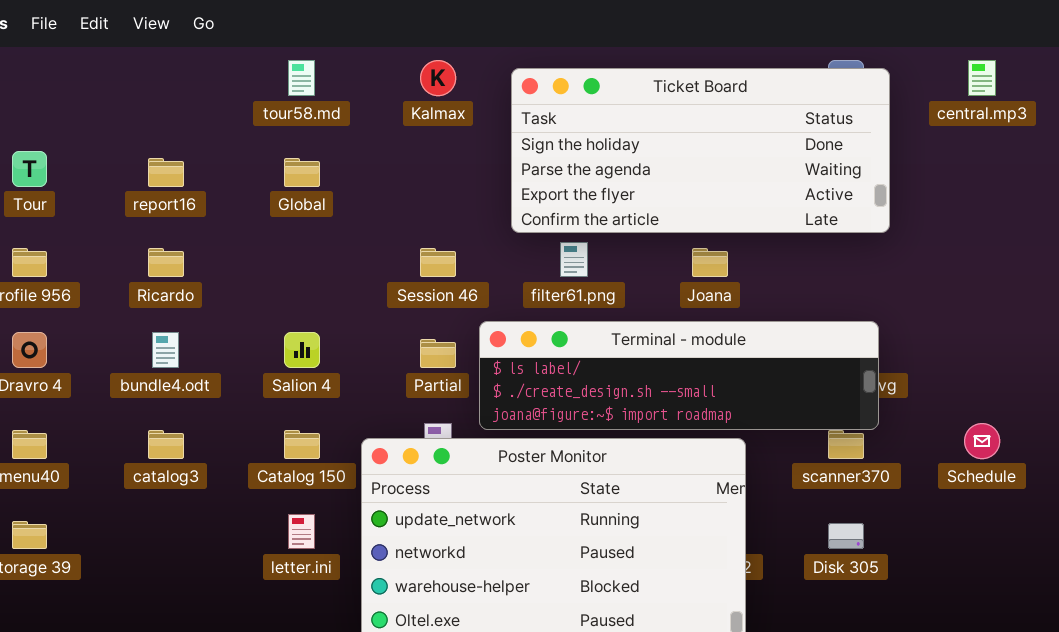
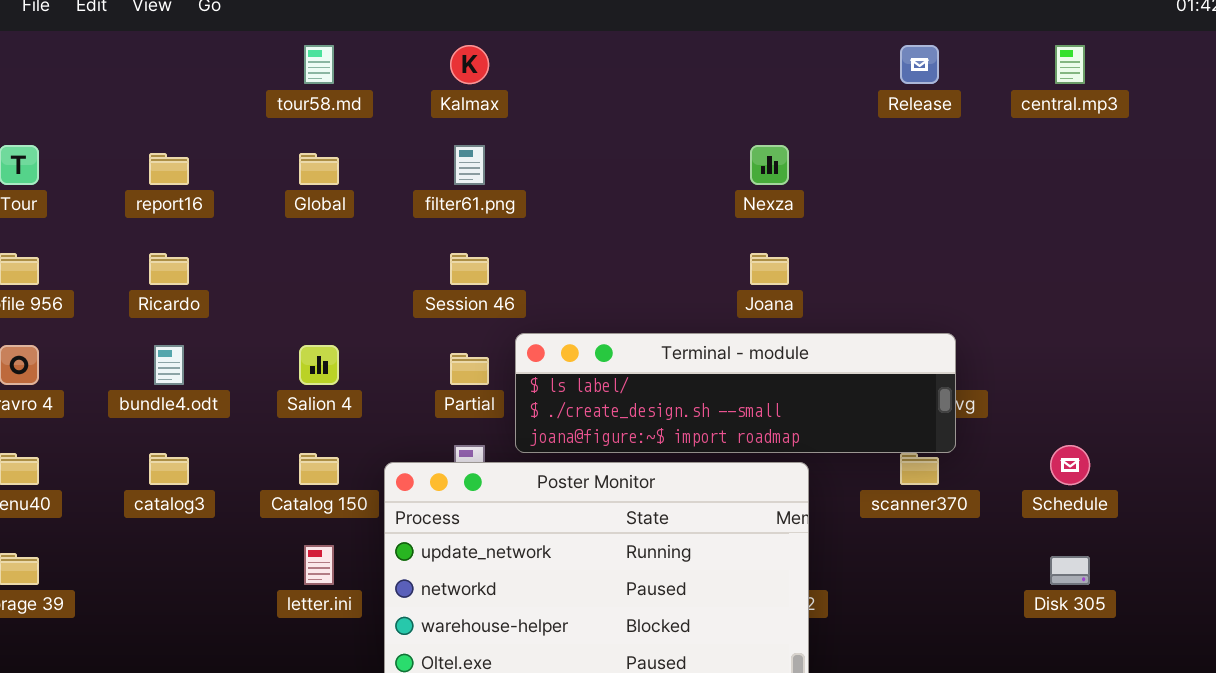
Ticket Board: [511,68,890,233] -> none, closed
filter61.png: [560,242,588,277] -> [454,145,485,185], moved
Disk 305: [828,523,864,549] -> [1050,556,1090,585], moved

